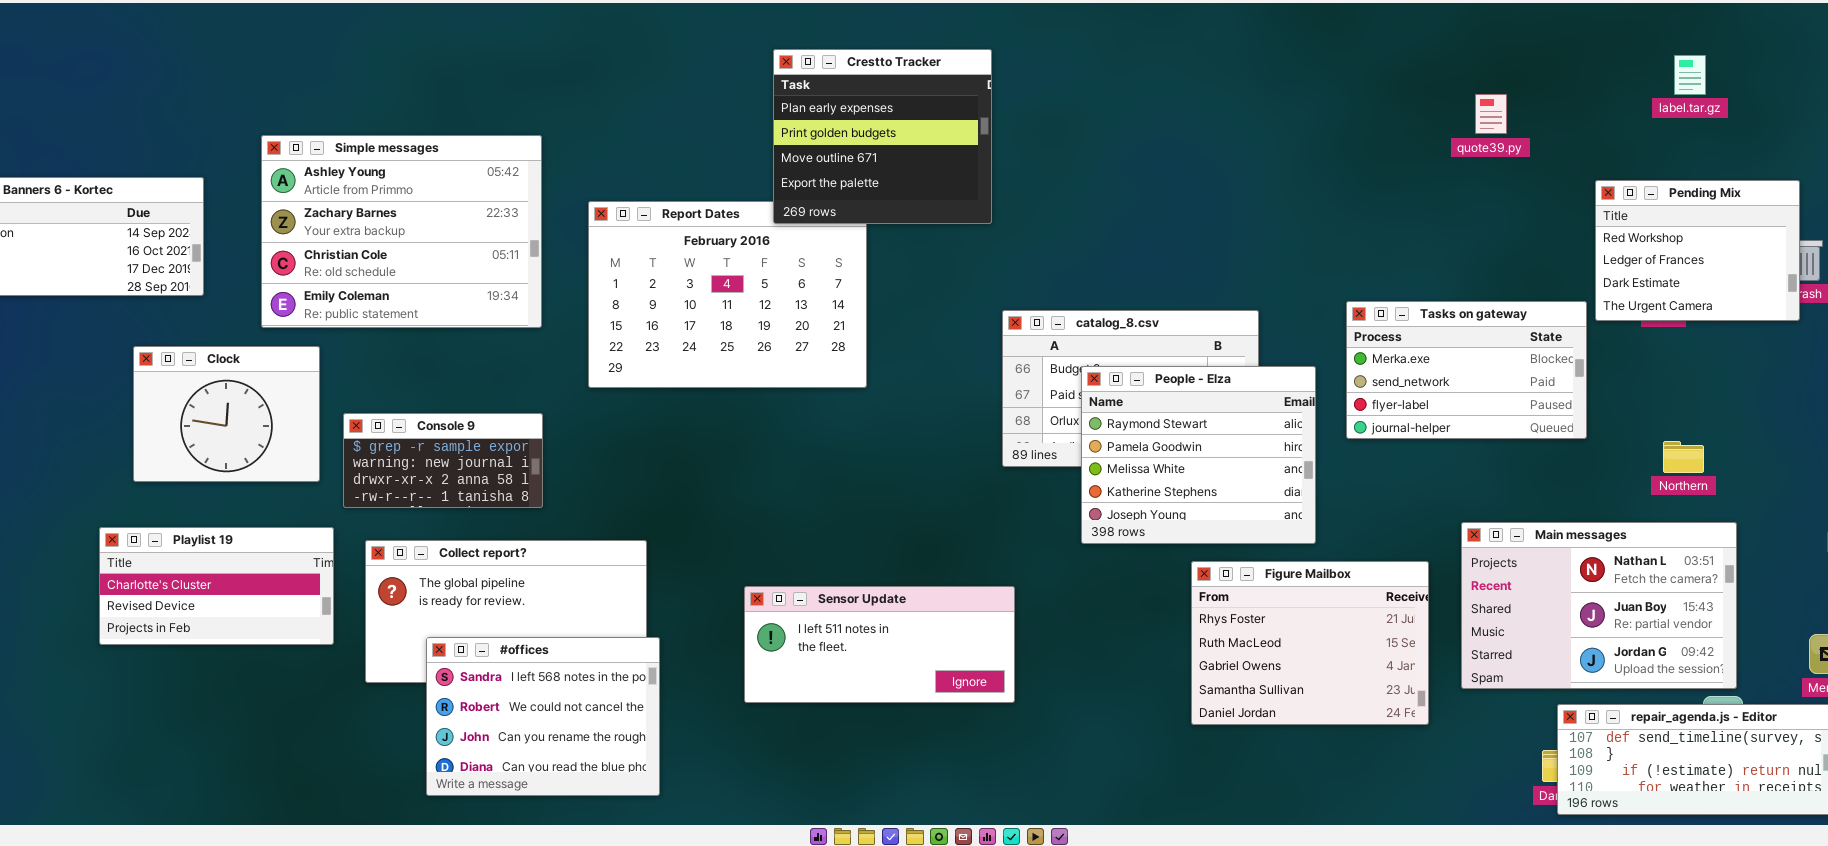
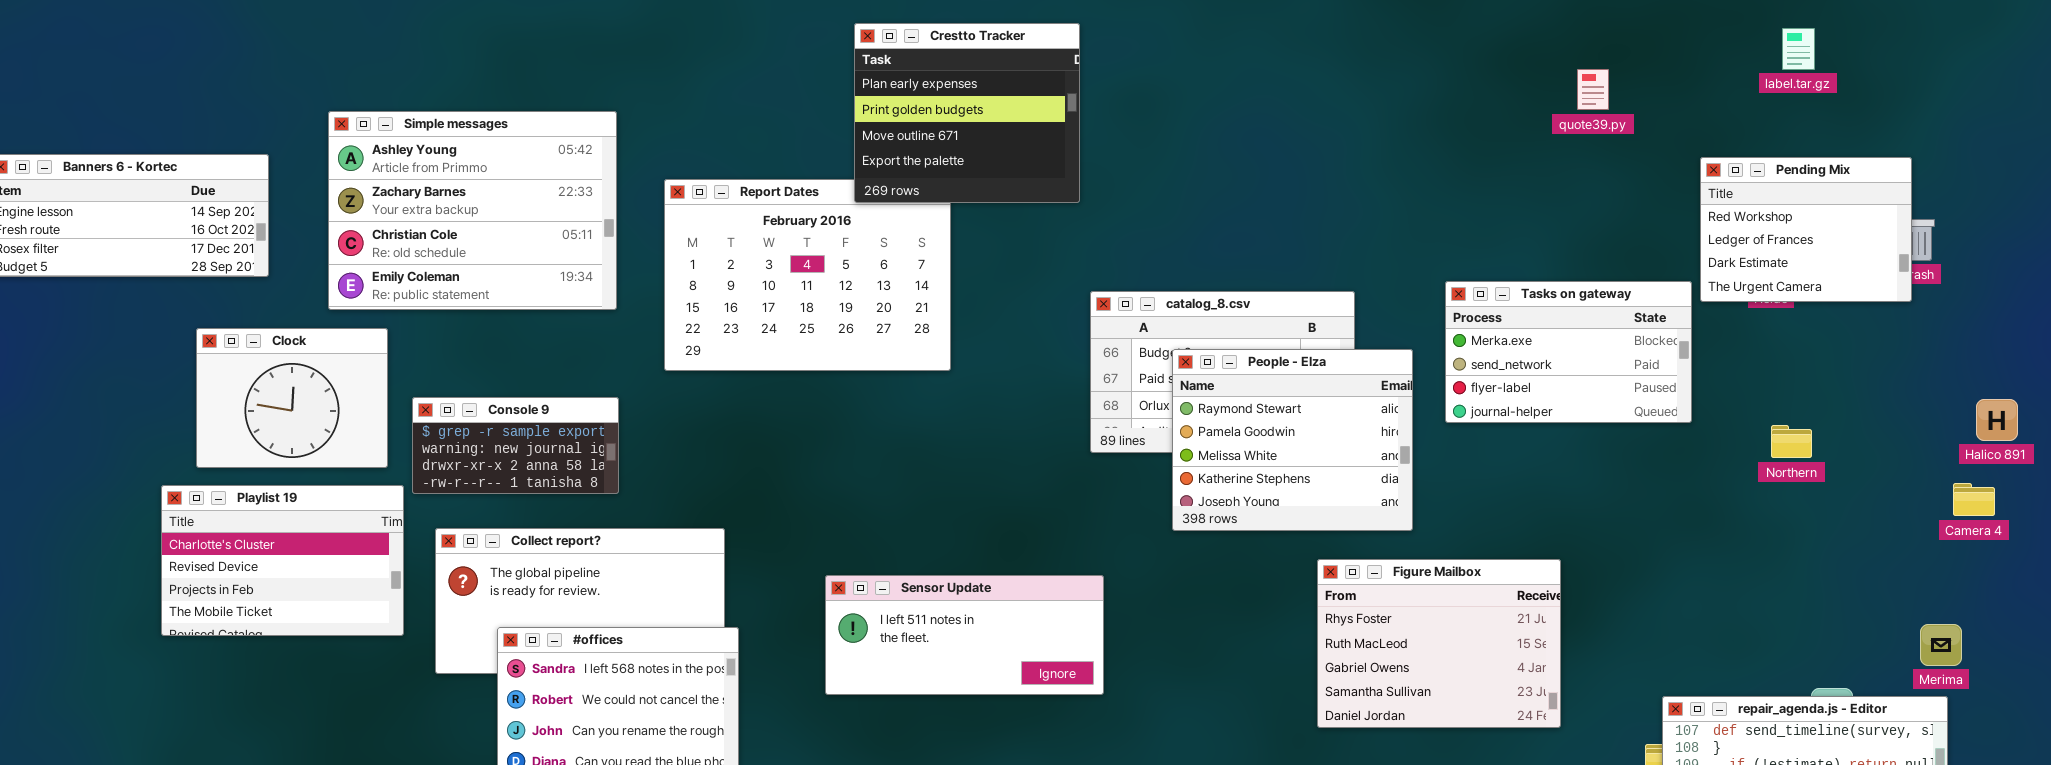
Main messages: [1461,522,1737,689] -> none, closed
Playlist 19: [99,527,334,645] -> [161,485,404,636], resized
Figure Mailbox: [1191,561,1429,725] -> [1317,559,1561,728], moved

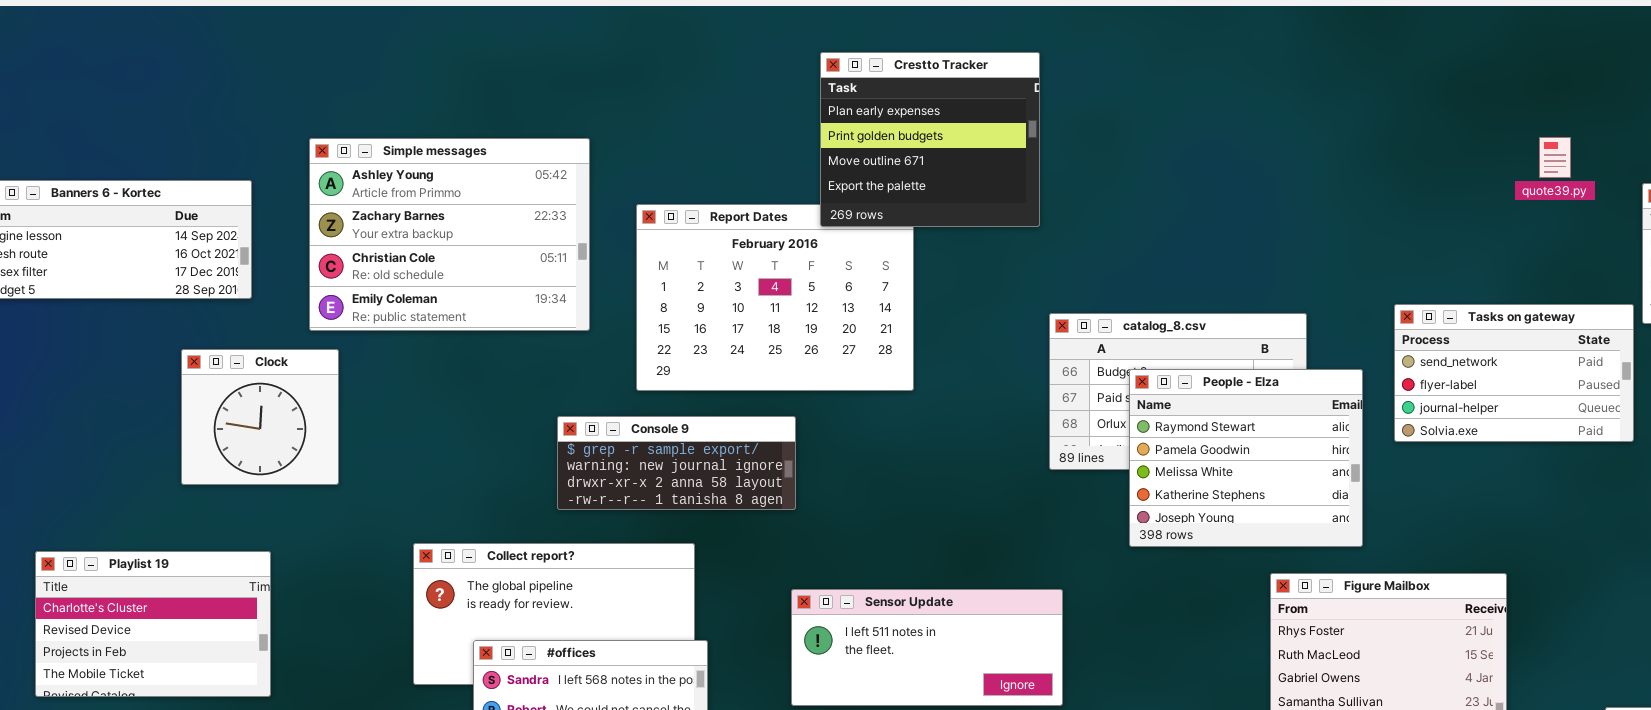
quote39.py: [1577,69,1609,110] -> [1539,137,1571,178], moved
Tasks on gateway: [1445,281,1692,423] -> [1394,304,1634,442], scrolled down 1 row
Clock: [196,328,388,468] -> [181,349,339,485], resized
Console 9: [412,397,619,494] -> [557,416,796,510], moved, resized
Playlist 19: [161,485,404,636] -> [35,551,271,697], moved

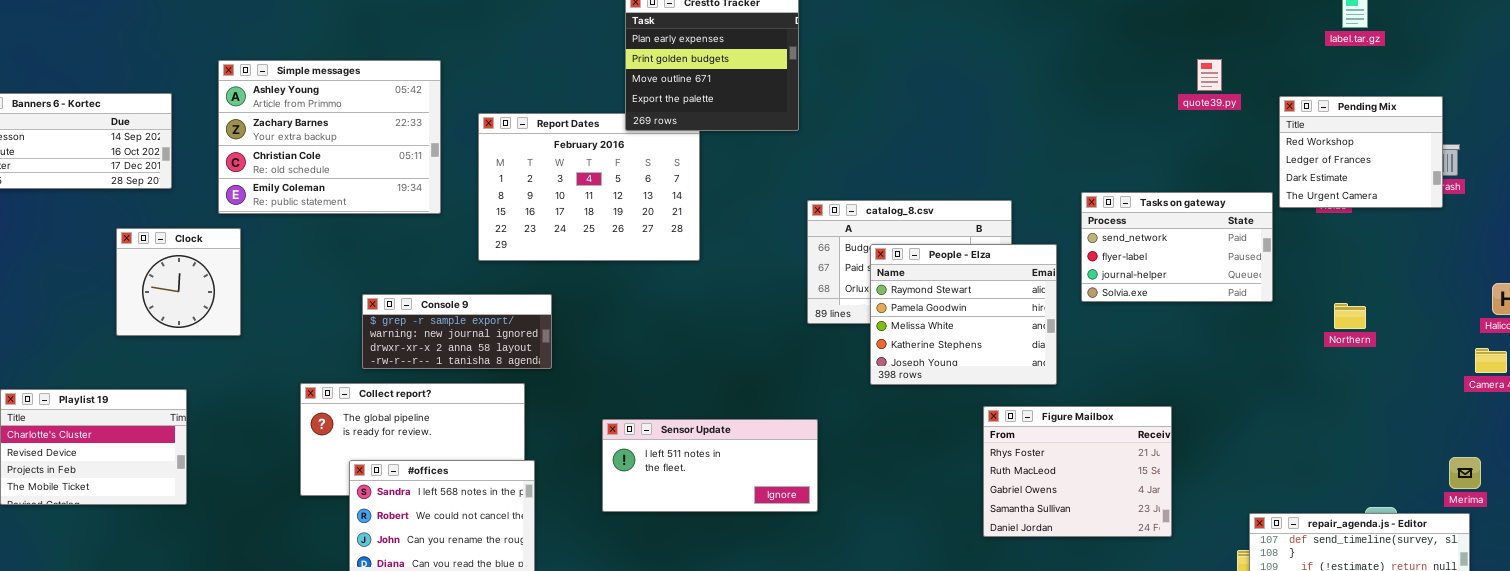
Console 9: [557,416,796,510] -> [362,294,552,369], moved

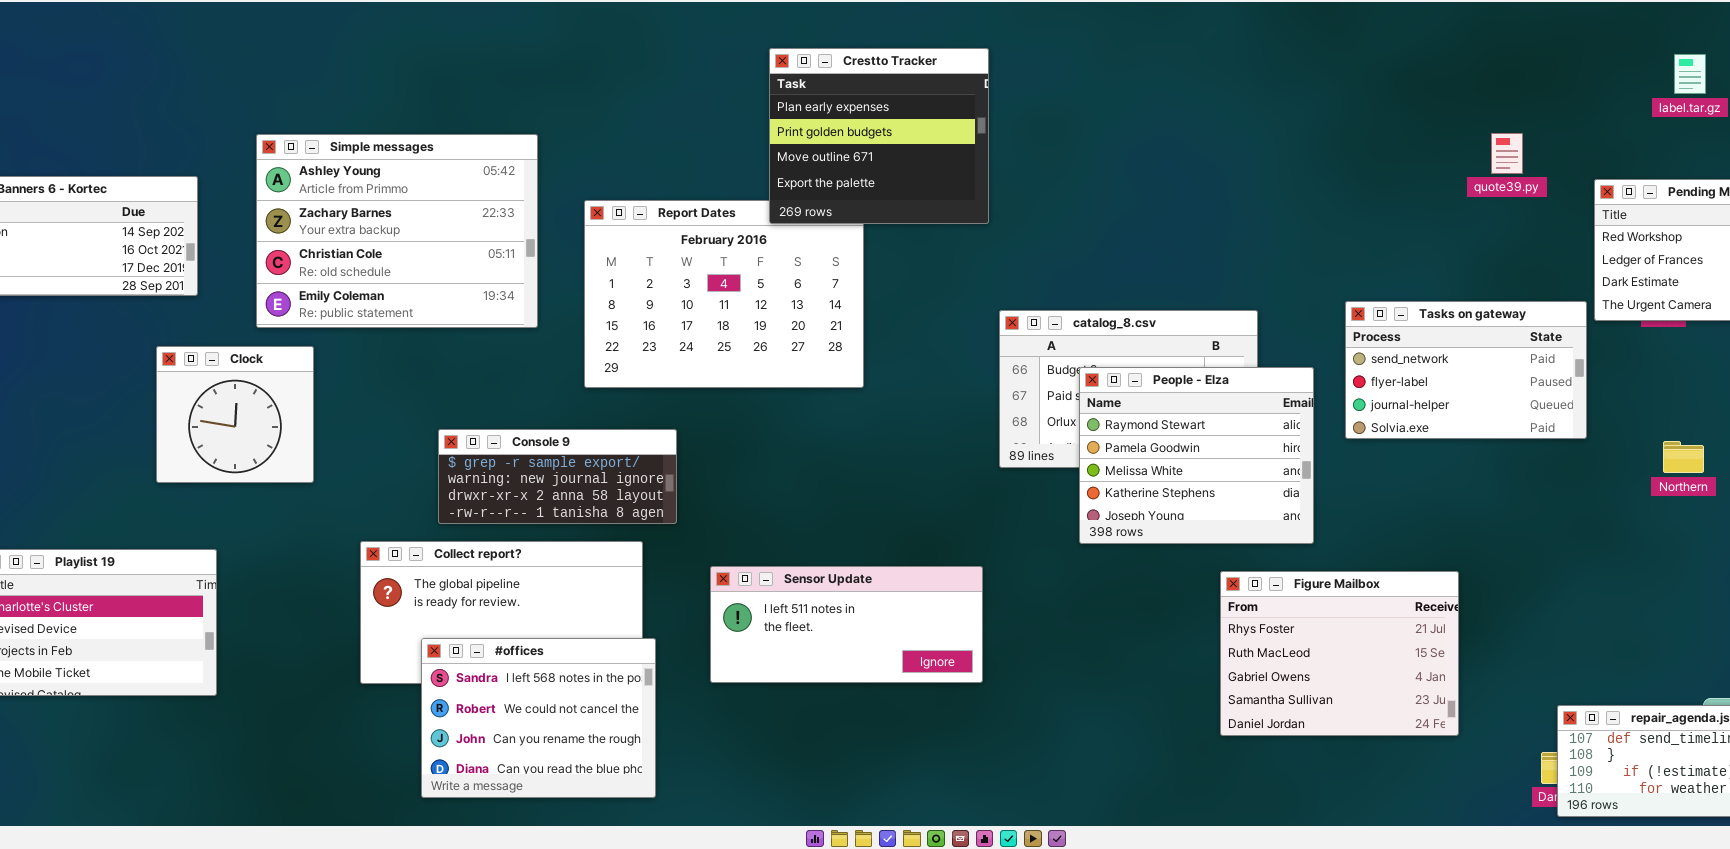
Clock: [116,228,241,336] -> [156,346,314,483], moved
Sensor Update: [602,419,818,512] -> [710,566,983,683], moved

